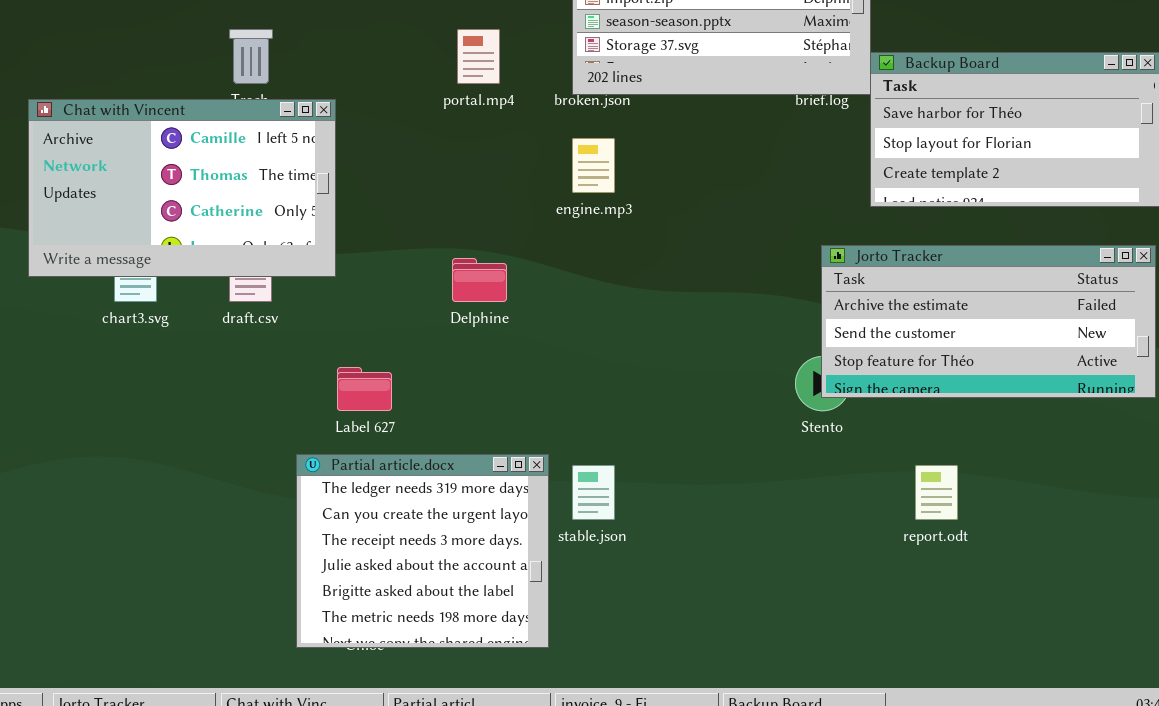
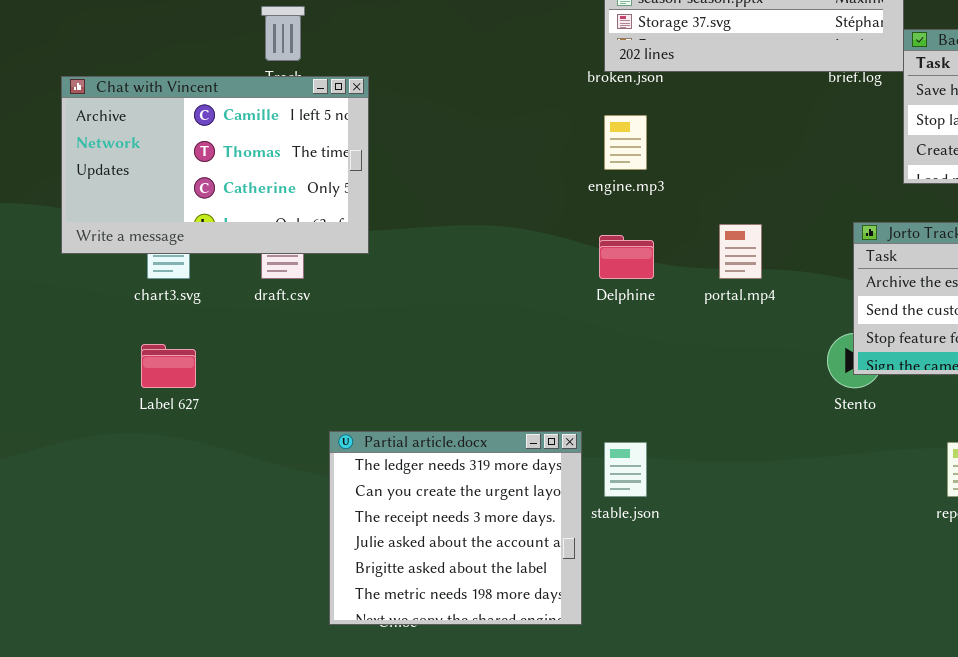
portal.mp4: [457,29,500,84] -> [719,224,762,279], moved
Delphine: [452,258,507,302] -> [599,235,654,279], moved
Label 627: [337,367,392,411] -> [141,344,196,388], moved

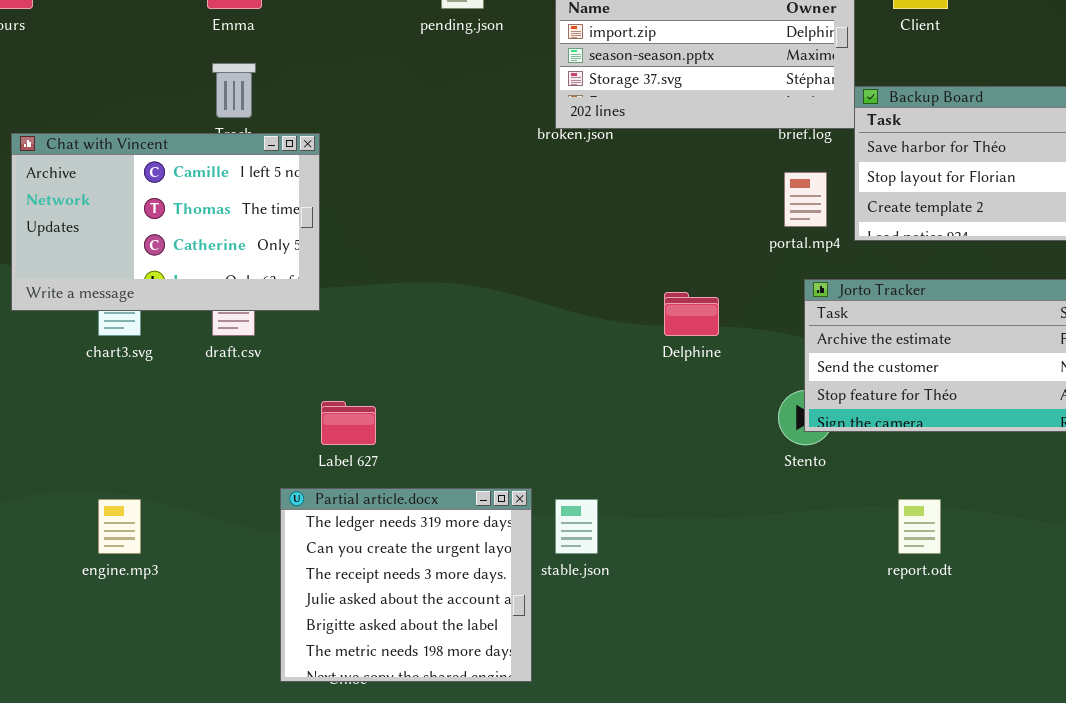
engine.mp3: [604,115,647,170] -> [98,499,141,554], moved
portal.mp4: [719,224,762,279] -> [784,172,827,227], moved
Delphine: [599,235,654,279] -> [664,292,719,336], moved
Label 627: [141,344,196,388] -> [321,401,376,445], moved

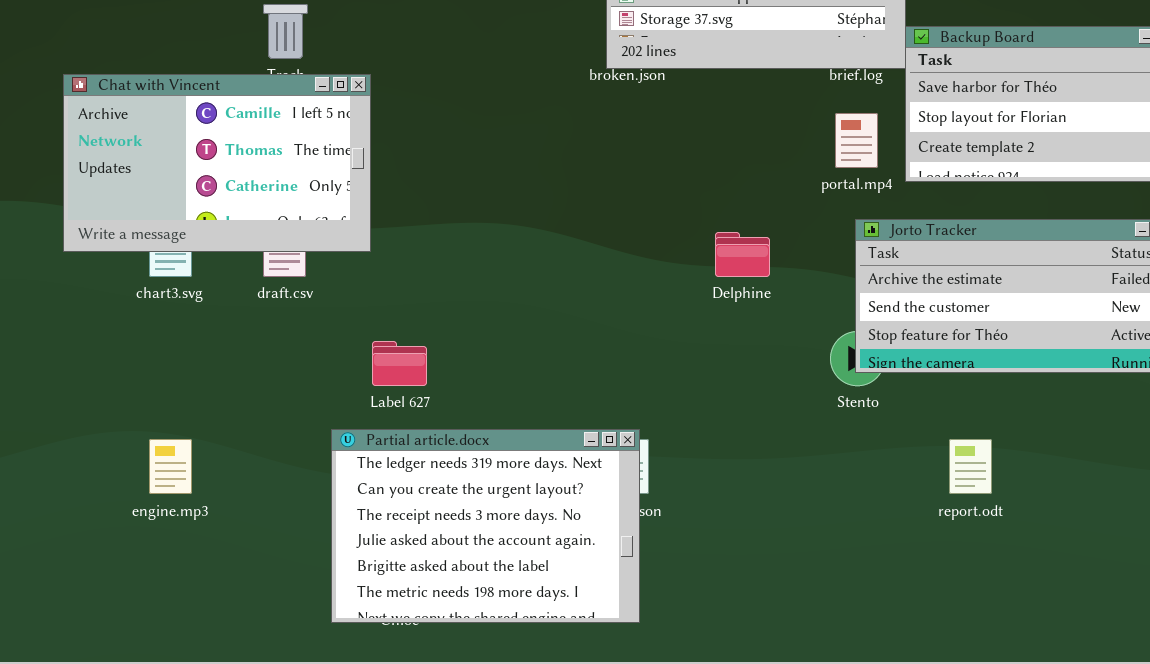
Partial article.docx: [280,488,532,682] -> [331,429,640,623], resized

